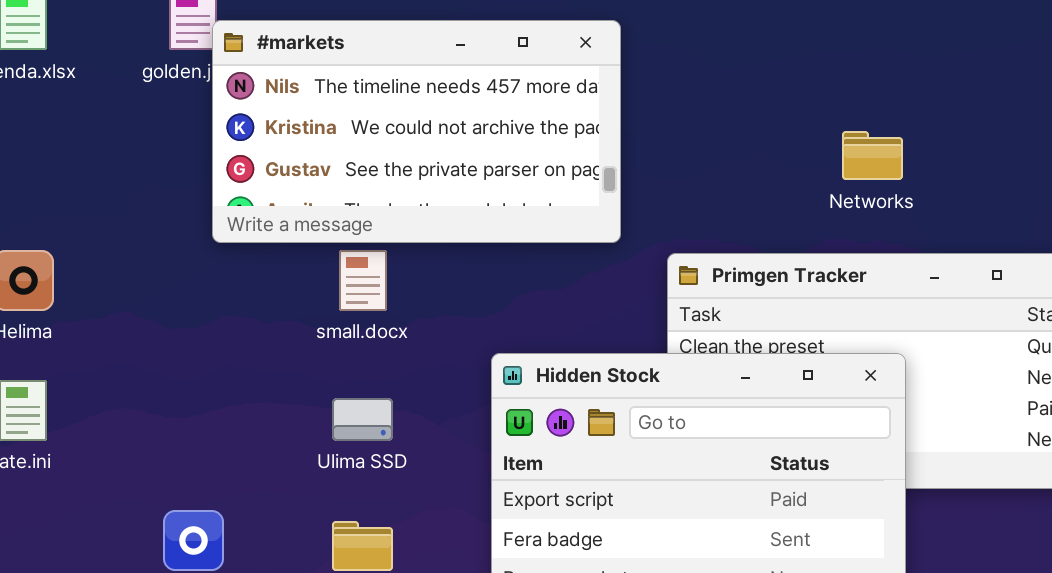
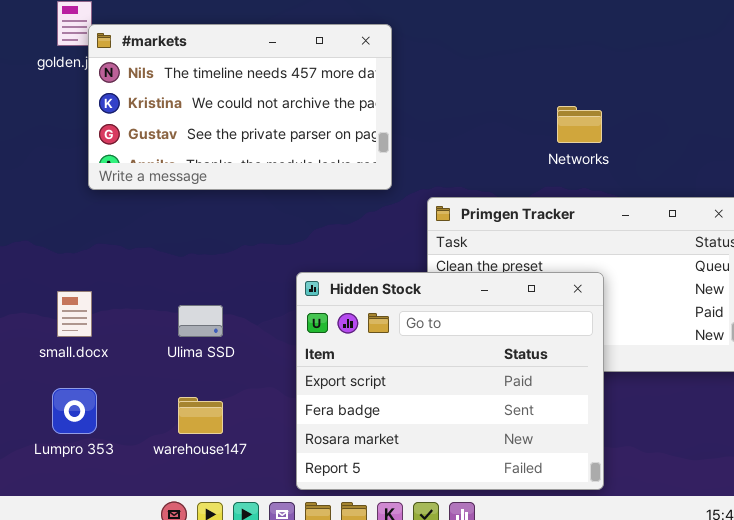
small.docx: [339,250,387,311] -> [57,291,92,337], moved

